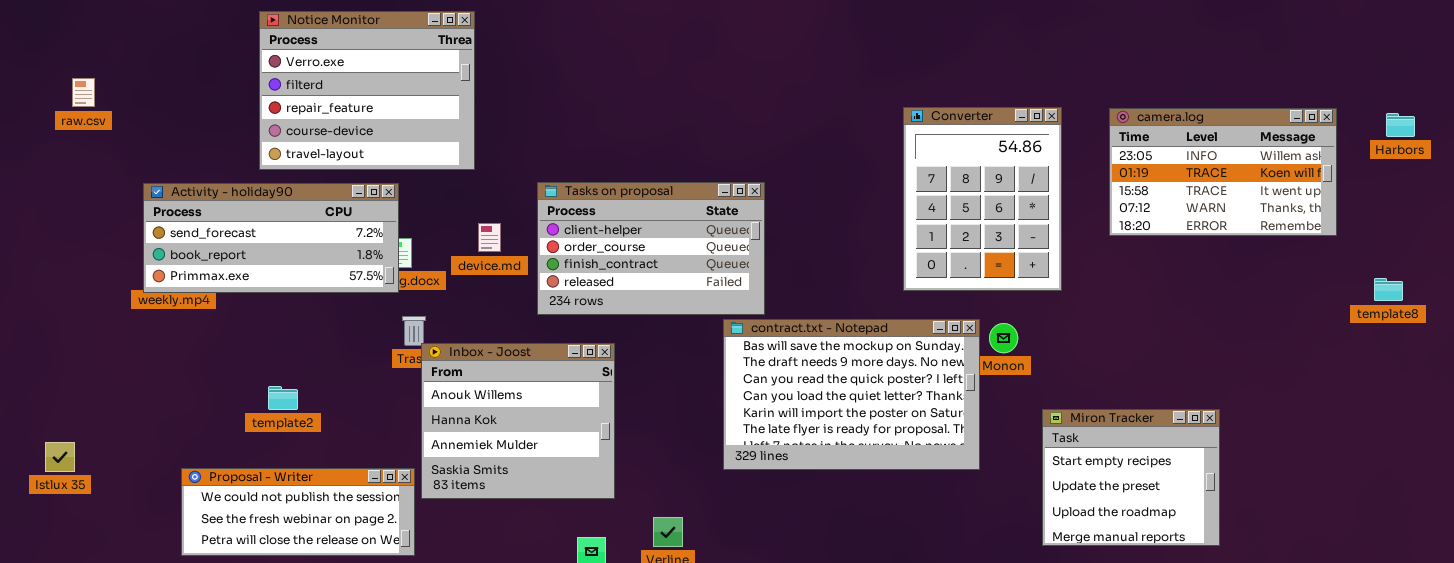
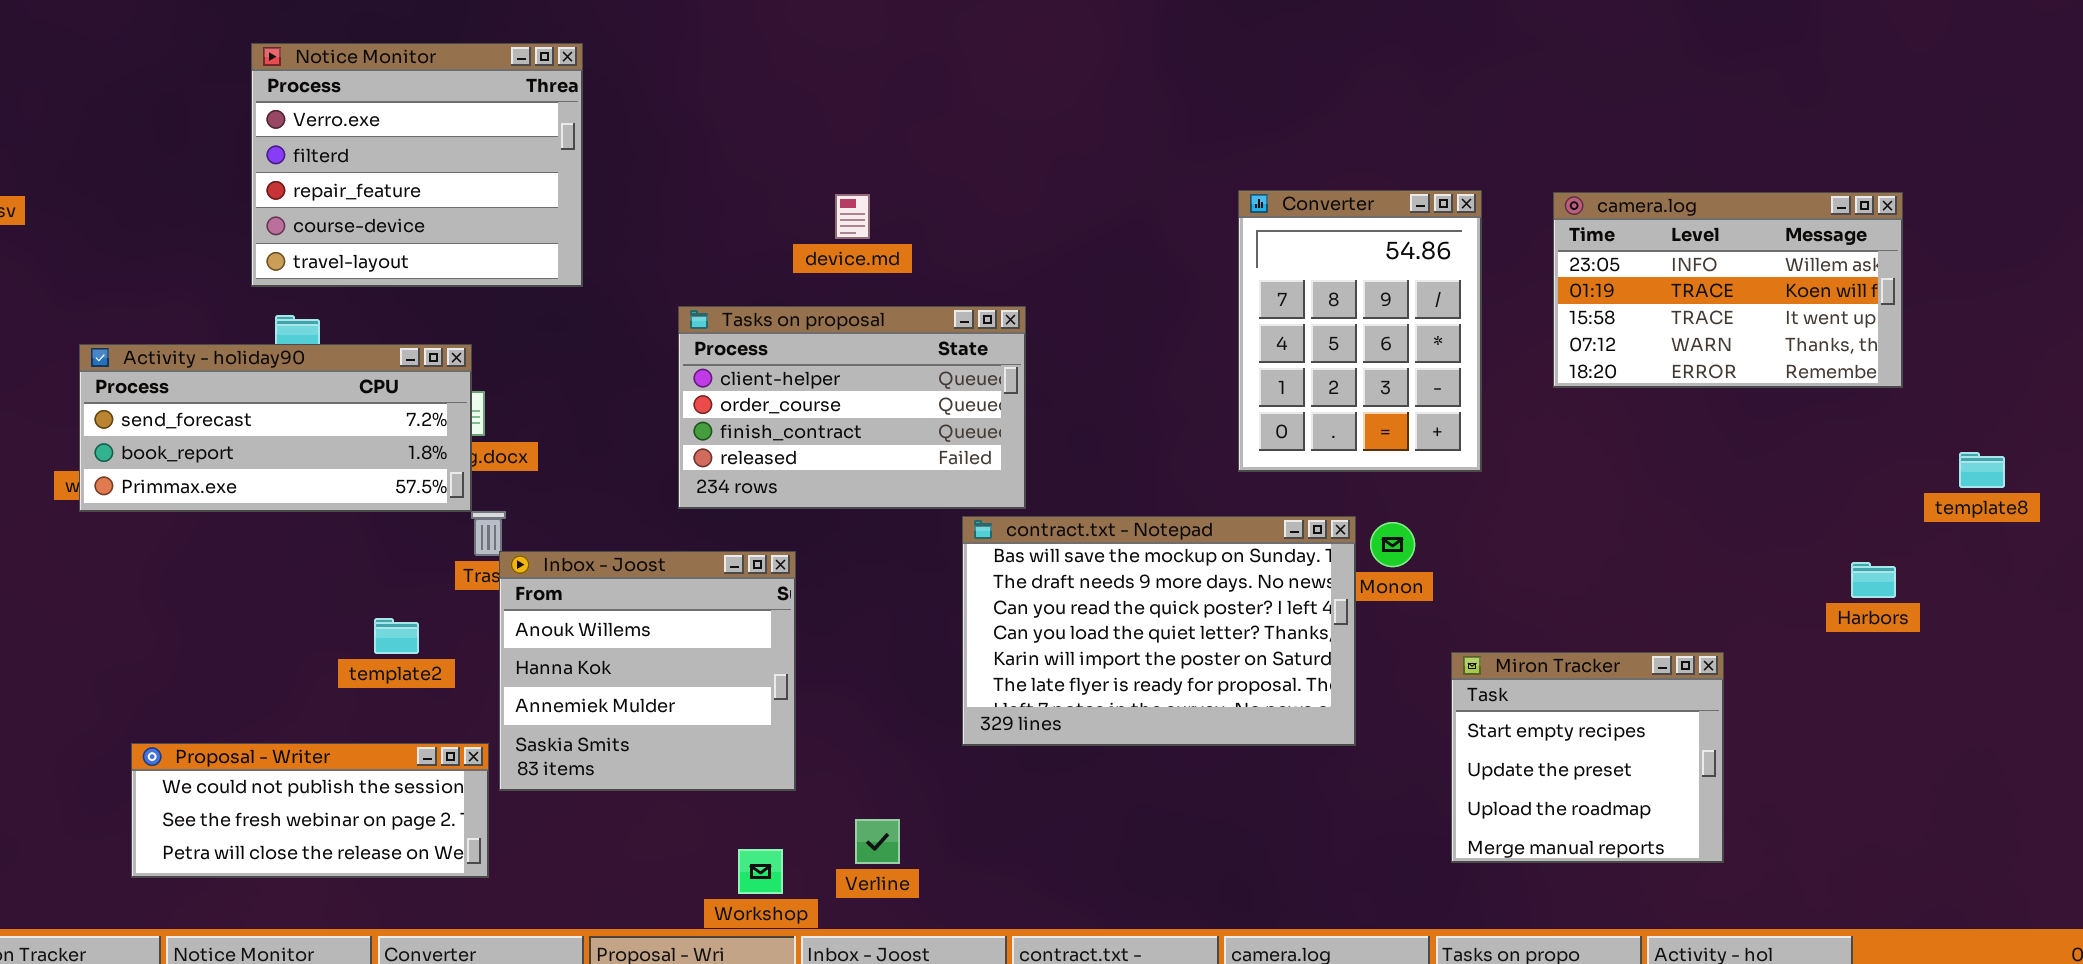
Harbors: [1386,113,1415,137] -> [1851,562,1896,598], moved
Activity - holiday90: [143,183,399,293] -> [79,344,472,512], moved
device.md: [478,223,501,252] -> [835,194,870,239], moved
template2: [268,386,298,410] -> [374,618,419,654], moved

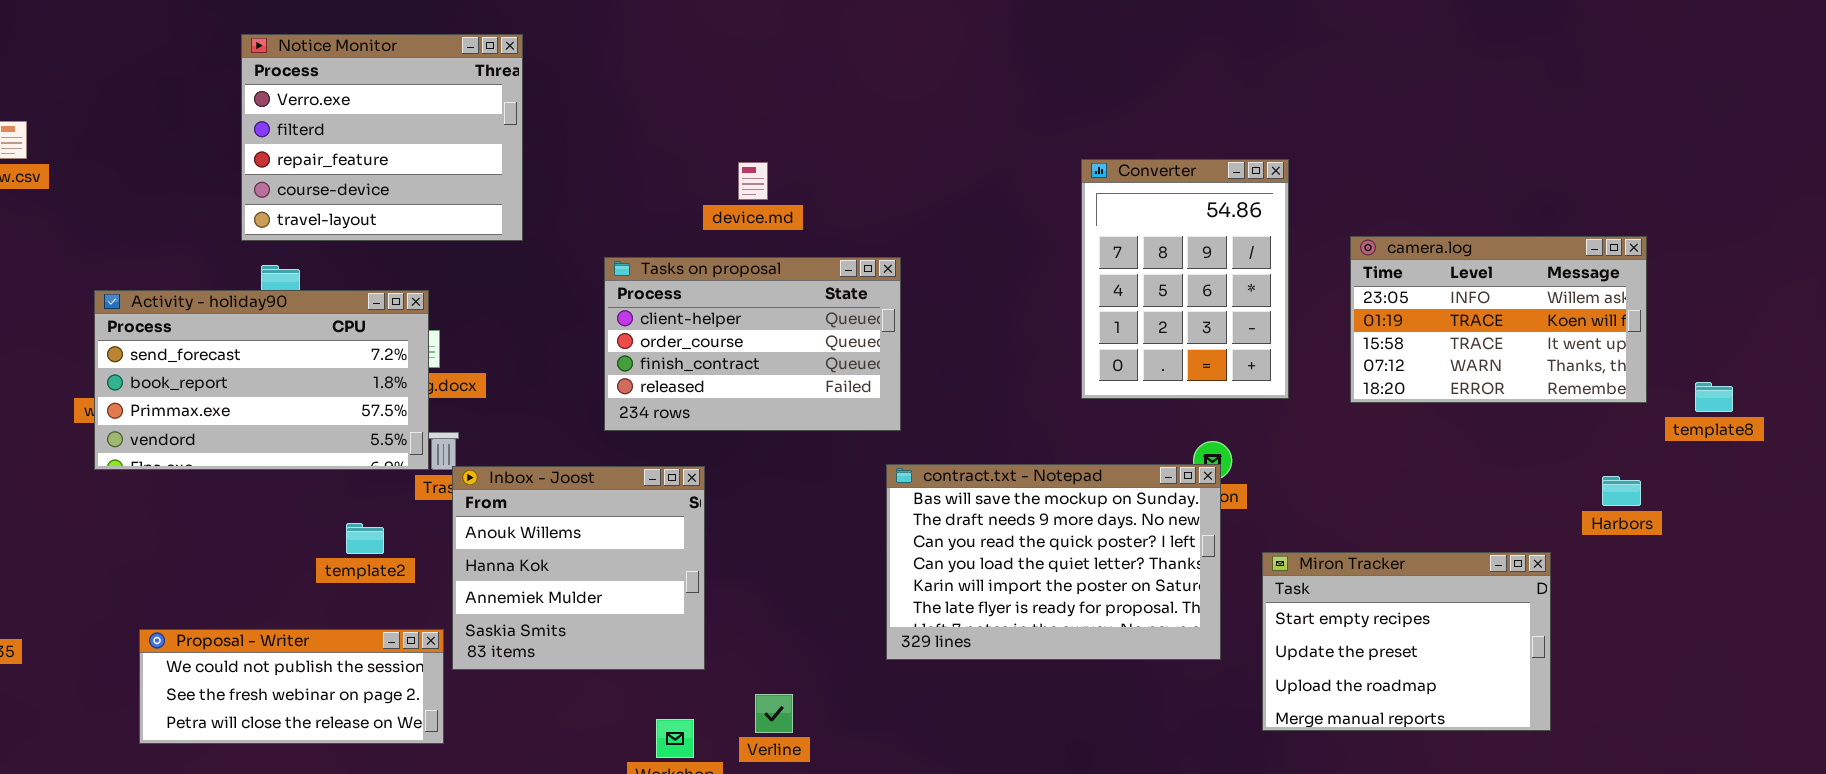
camera.log: [1553,192,1903,388] -> [1350,236,1647,403], moved
Activity - holiday90: [79,344,472,512] -> [94,290,429,470], resized
contract.txt - Notepad: [962,516,1356,746] -> [886,464,1221,660], moved
Miron Tracker: [1451,652,1724,863] -> [1262,552,1551,731], resized

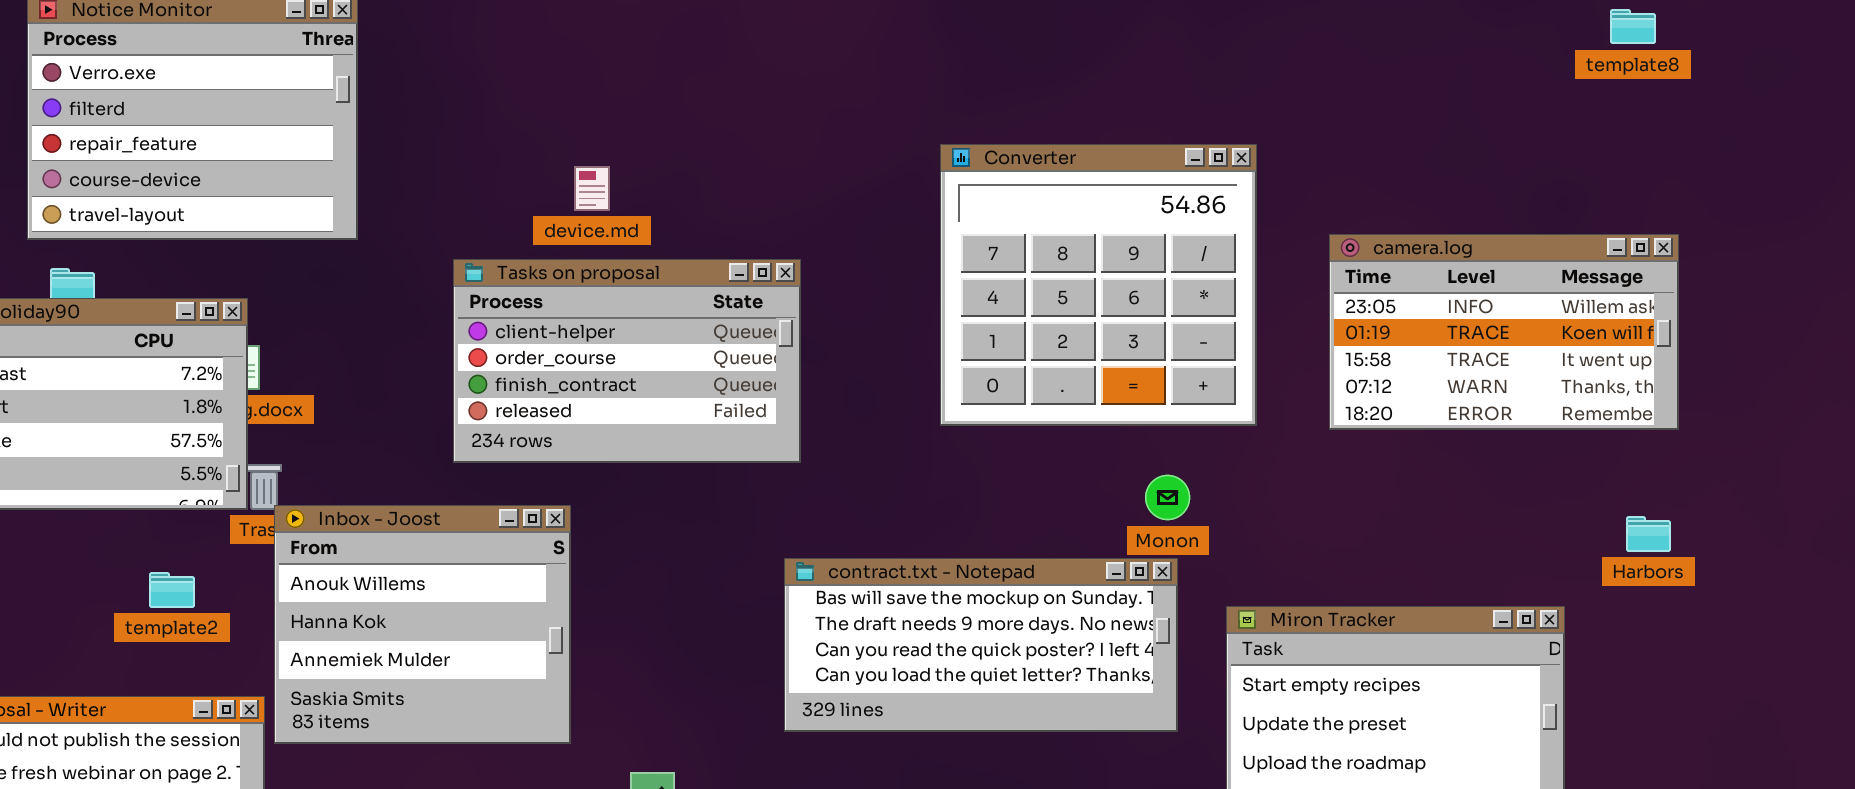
Converter: [1081,159,1289,399] -> [940,144,1257,426], resized
device.md: [738,162,768,200] -> [574,166,610,211], moved
template8: [1695,382,1733,412] -> [1610,9,1656,44], moved
contract.txt - Notepad: [886,464,1221,660] -> [784,558,1178,732], resized

